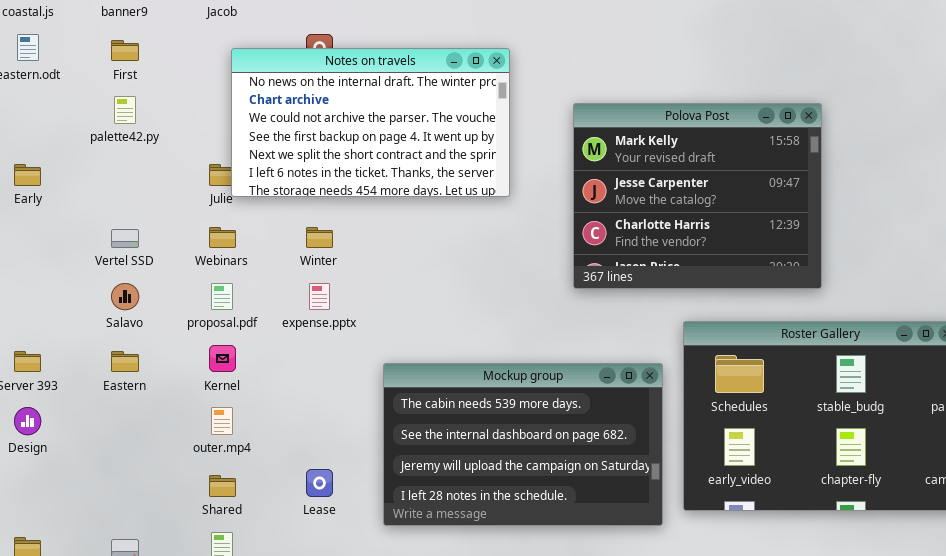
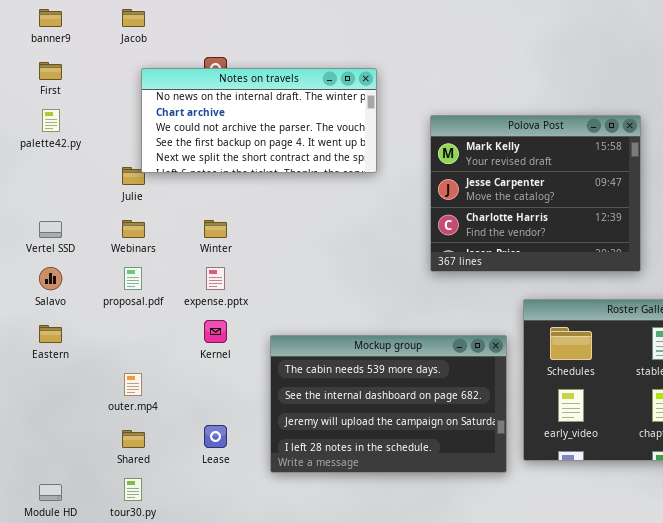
Notes on travels: [231,48,510,197] -> [141,68,377,173], resized
Kernel: [209,345,236,372] -> [204,320,227,343], moved

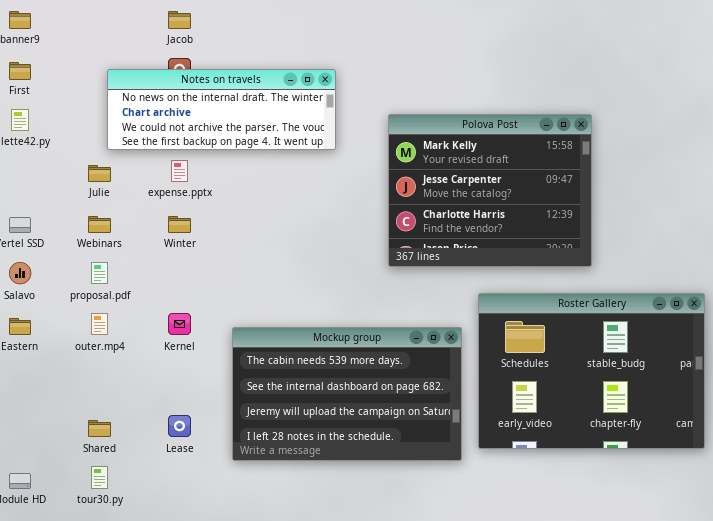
Jacob: [122,9,145,27] -> [168,11,191,29], moved
Notes on travels: [141,68,377,173] -> [107,69,336,150], resized
expense.pptx: [206,267,225,290] -> [171,160,188,182], moved
outer.mp4: [124,373,142,396] -> [91,313,108,335], moved

